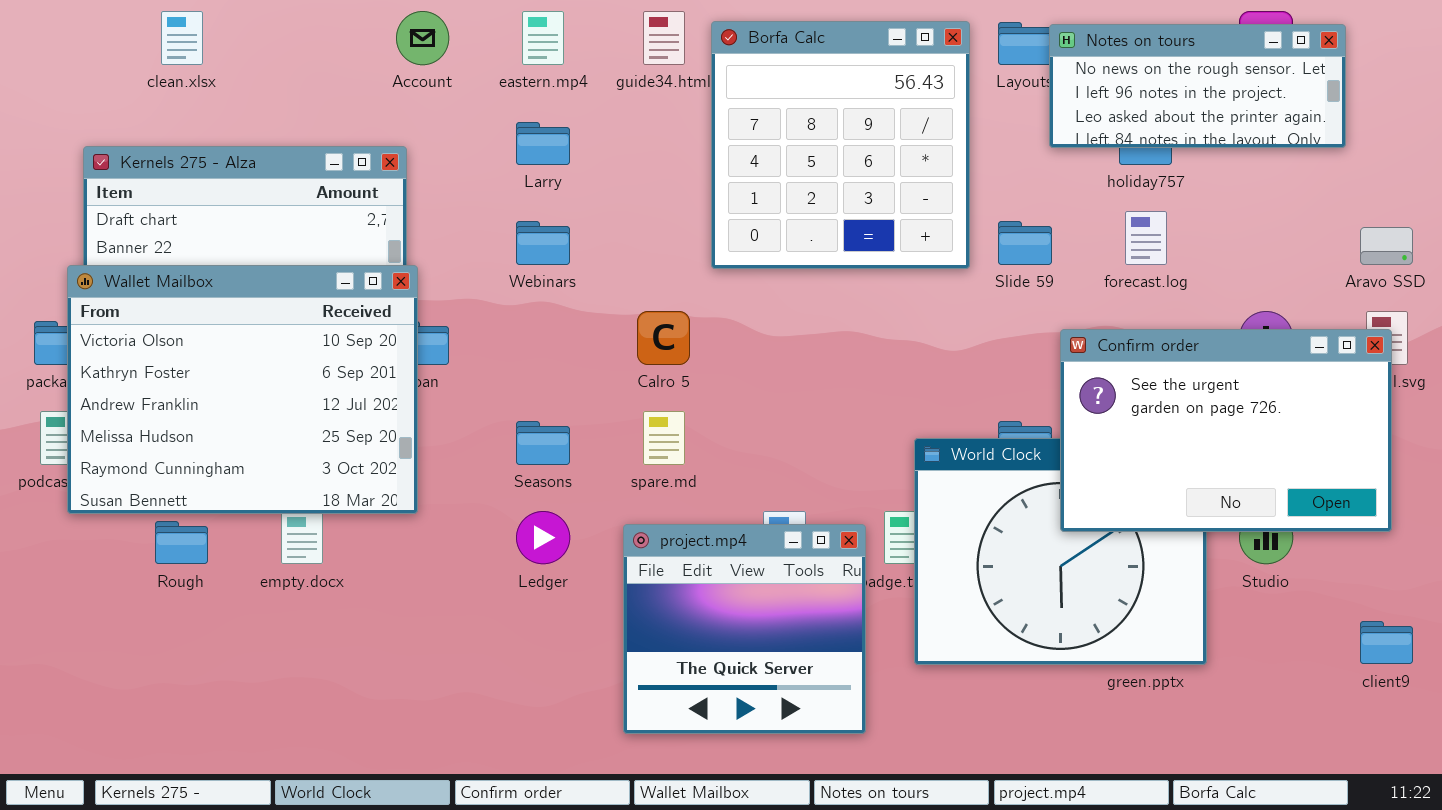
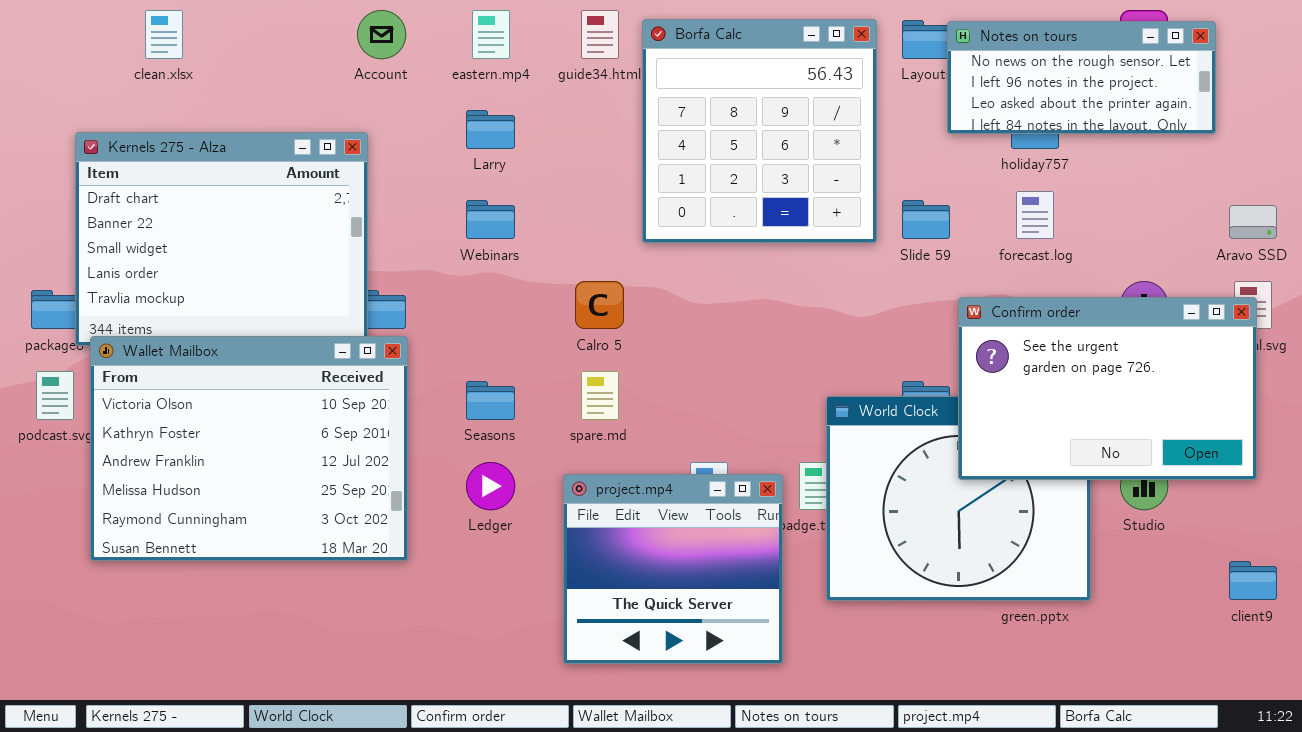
Wallet Mailbox: [67,265,418,514] -> [90,336,408,561], moved

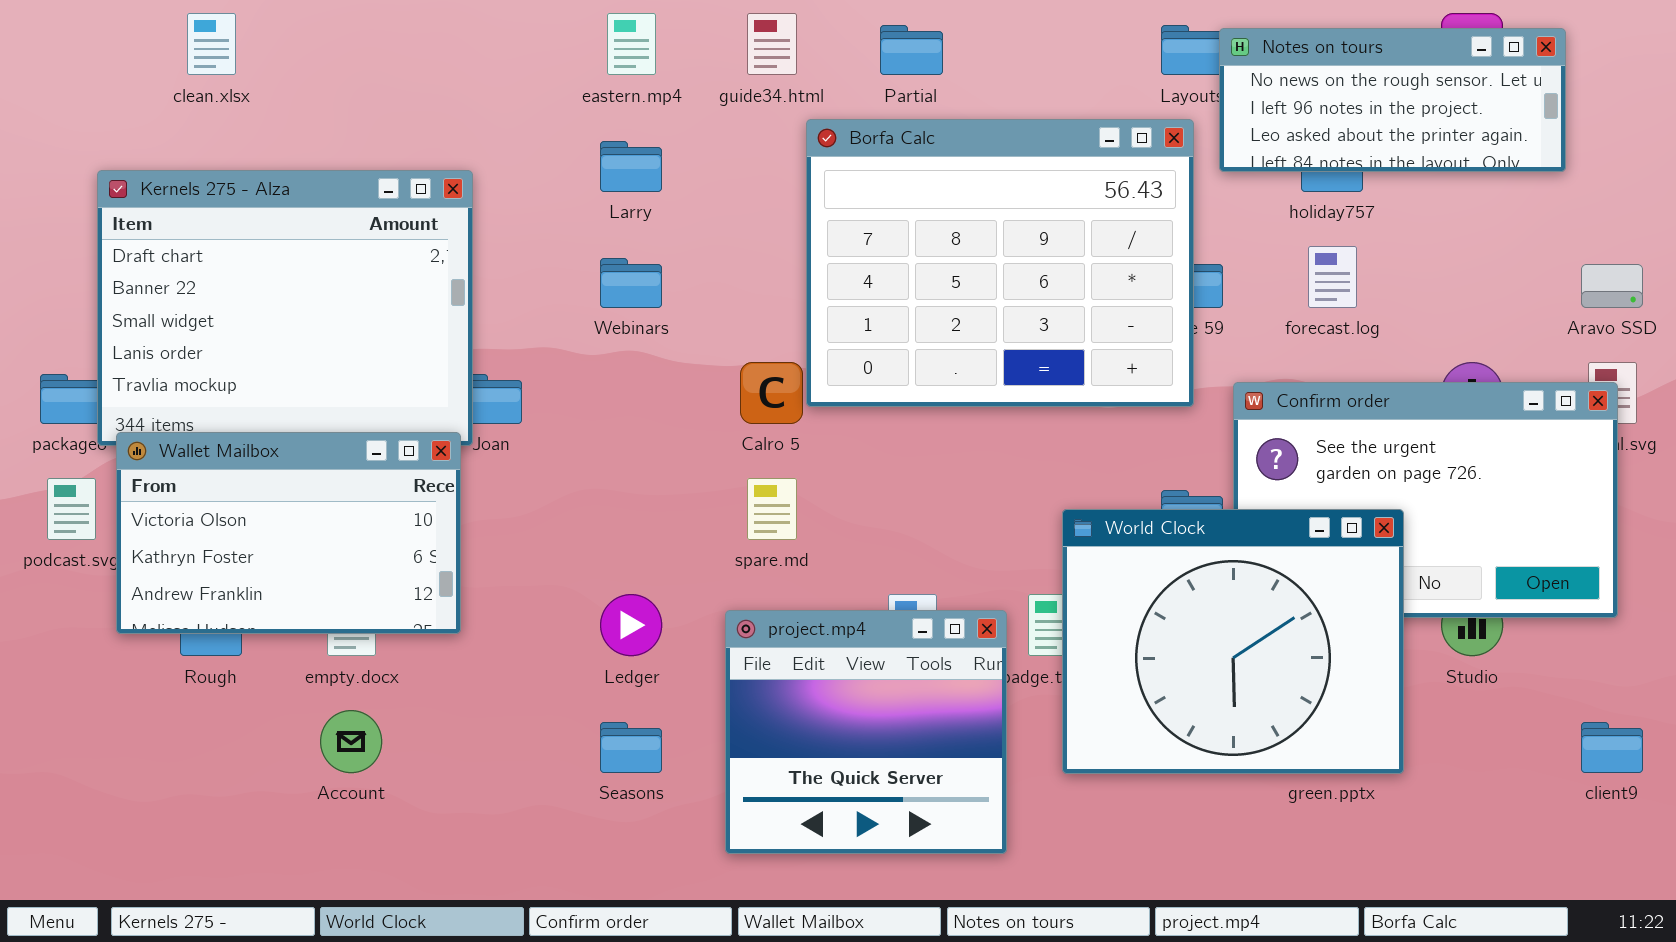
Account: [357,10,406,59] -> [320,710,382,773], moved
Borfa Calc: [642,19,877,243] -> [806,119,1194,407], moved, resized
Wallet Mailbox: [90,336,408,561] -> [116,432,461,634], resized
Seasons: [466,381,515,420] -> [600,722,662,773], moved
World Clock: [826,396,1091,601] -> [1062,509,1404,774], raised

